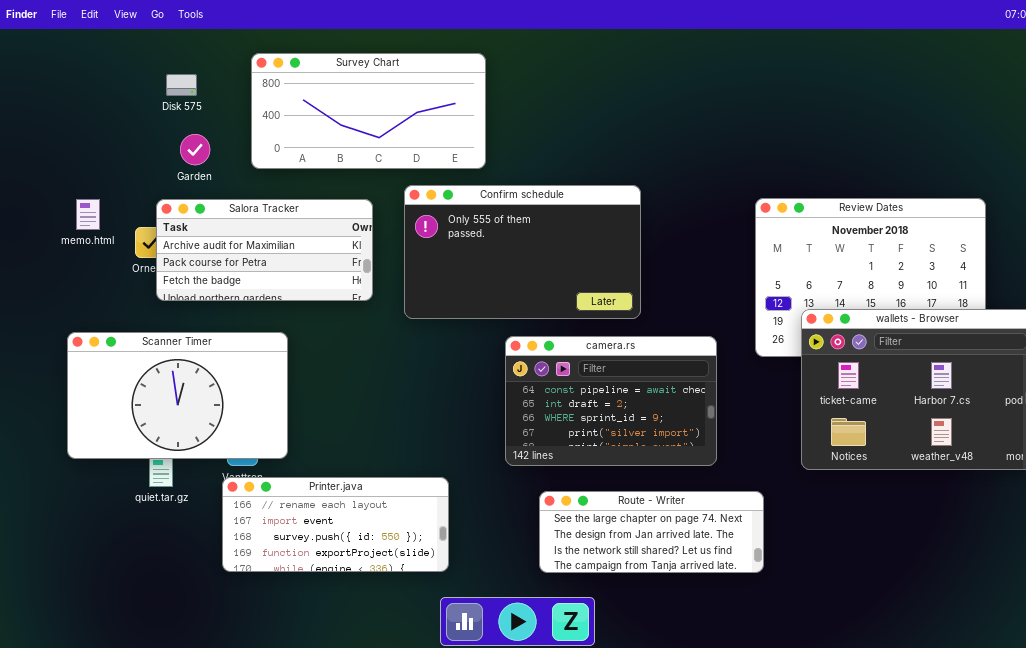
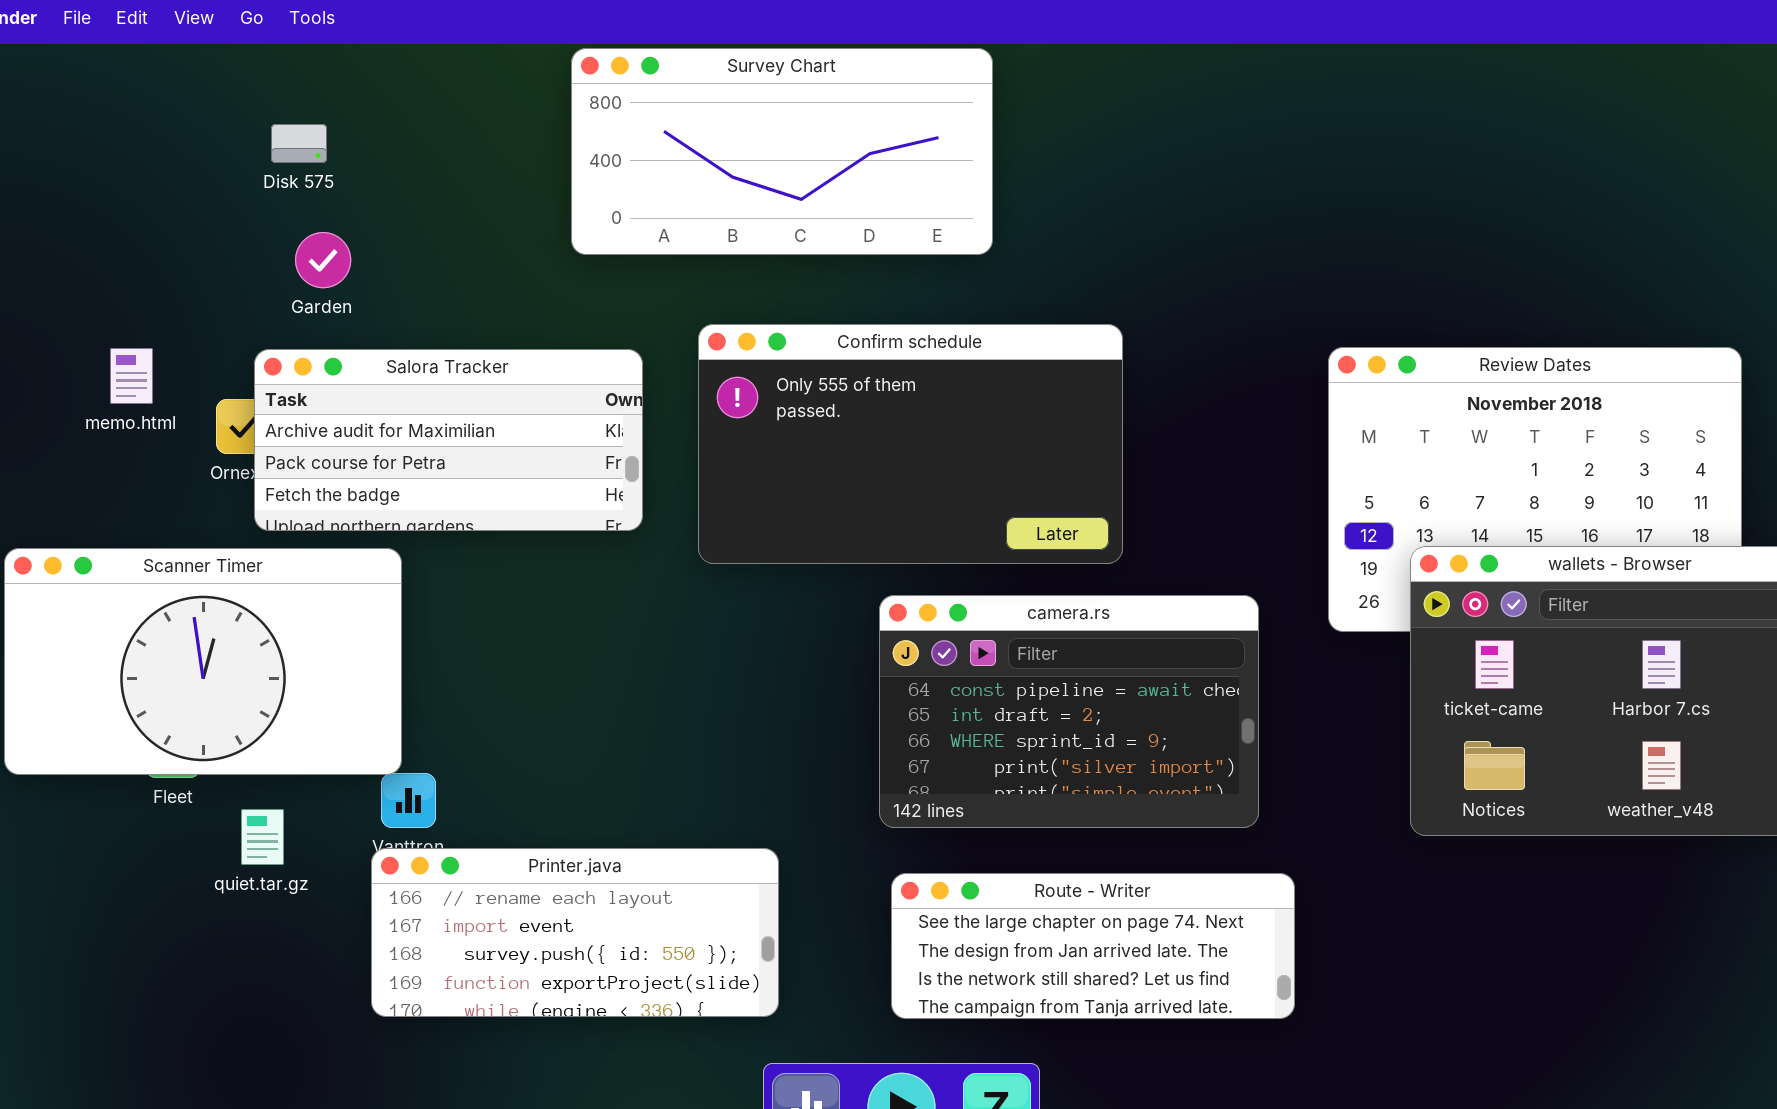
Survey Chart: [251,53,486,169] -> [571,48,993,255], moved
Scanner Timer: [67,332,288,459] -> [4,548,402,775], moved
Route - Writer: [539,491,764,573] -> [891,873,1295,1019], moved

